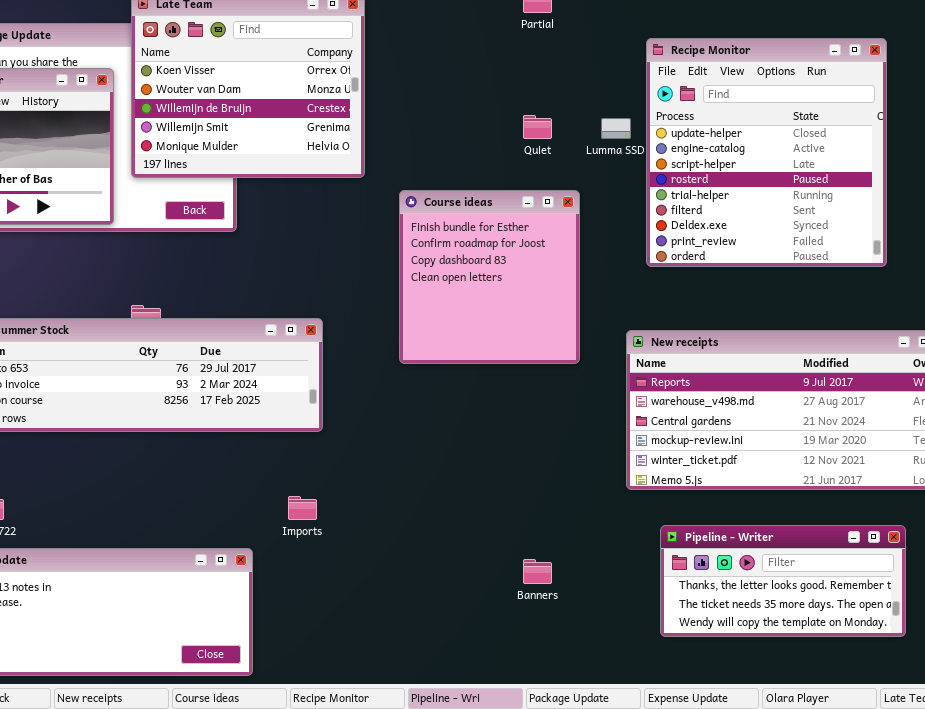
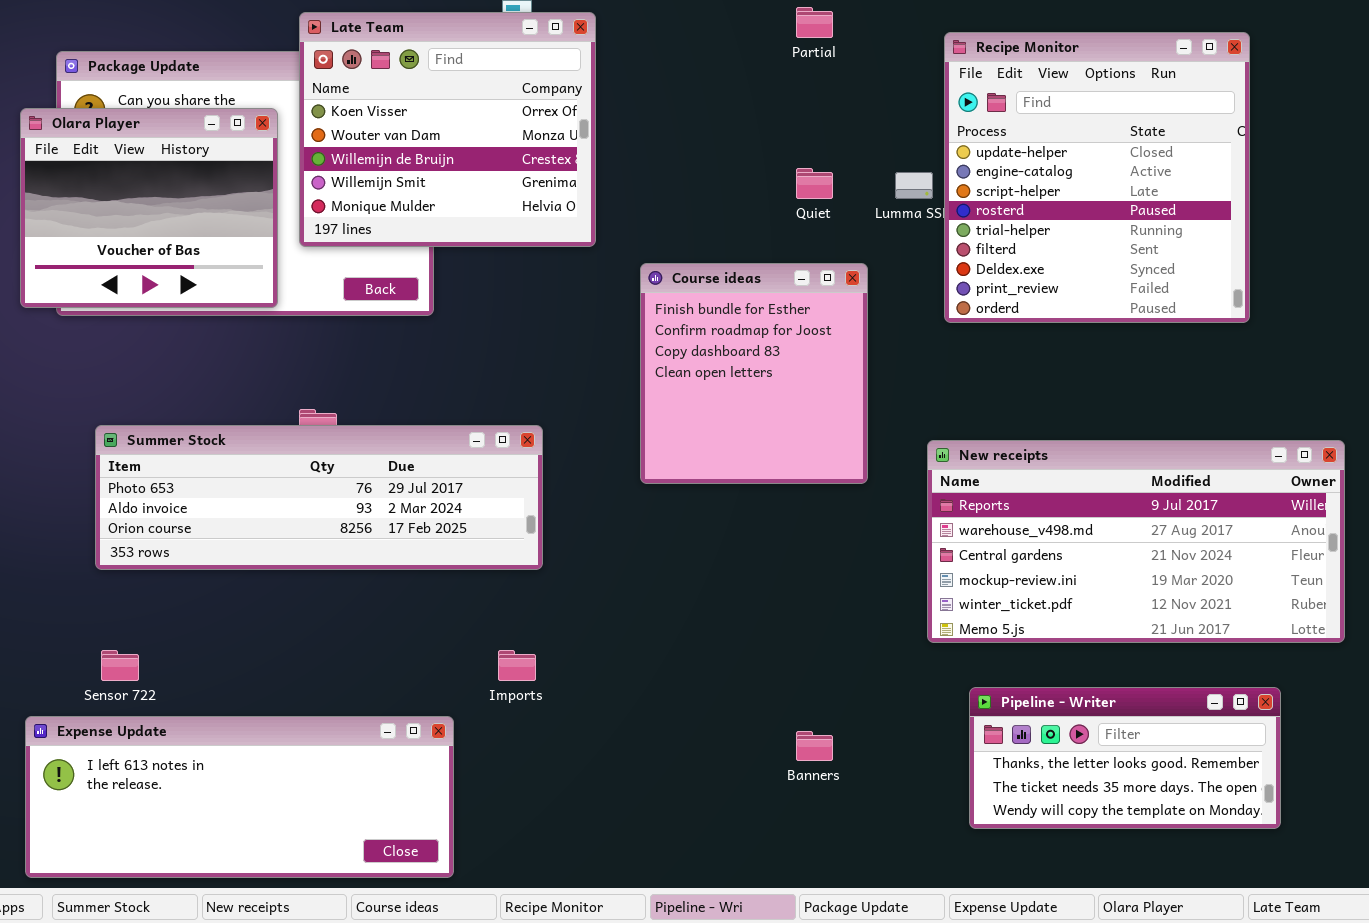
Recipe Monitor: [646,38,887,267] -> [944,32,1250,323], moved

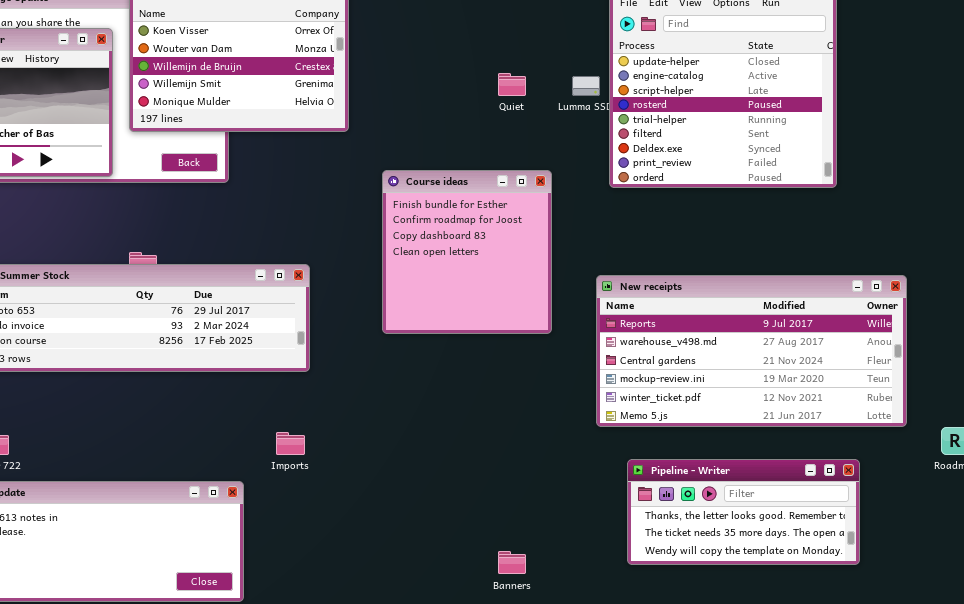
Course ideas: [640,263,868,484] -> [382,170,552,334], moved
Banners: [796,731,833,761] -> [498,551,526,574], moved

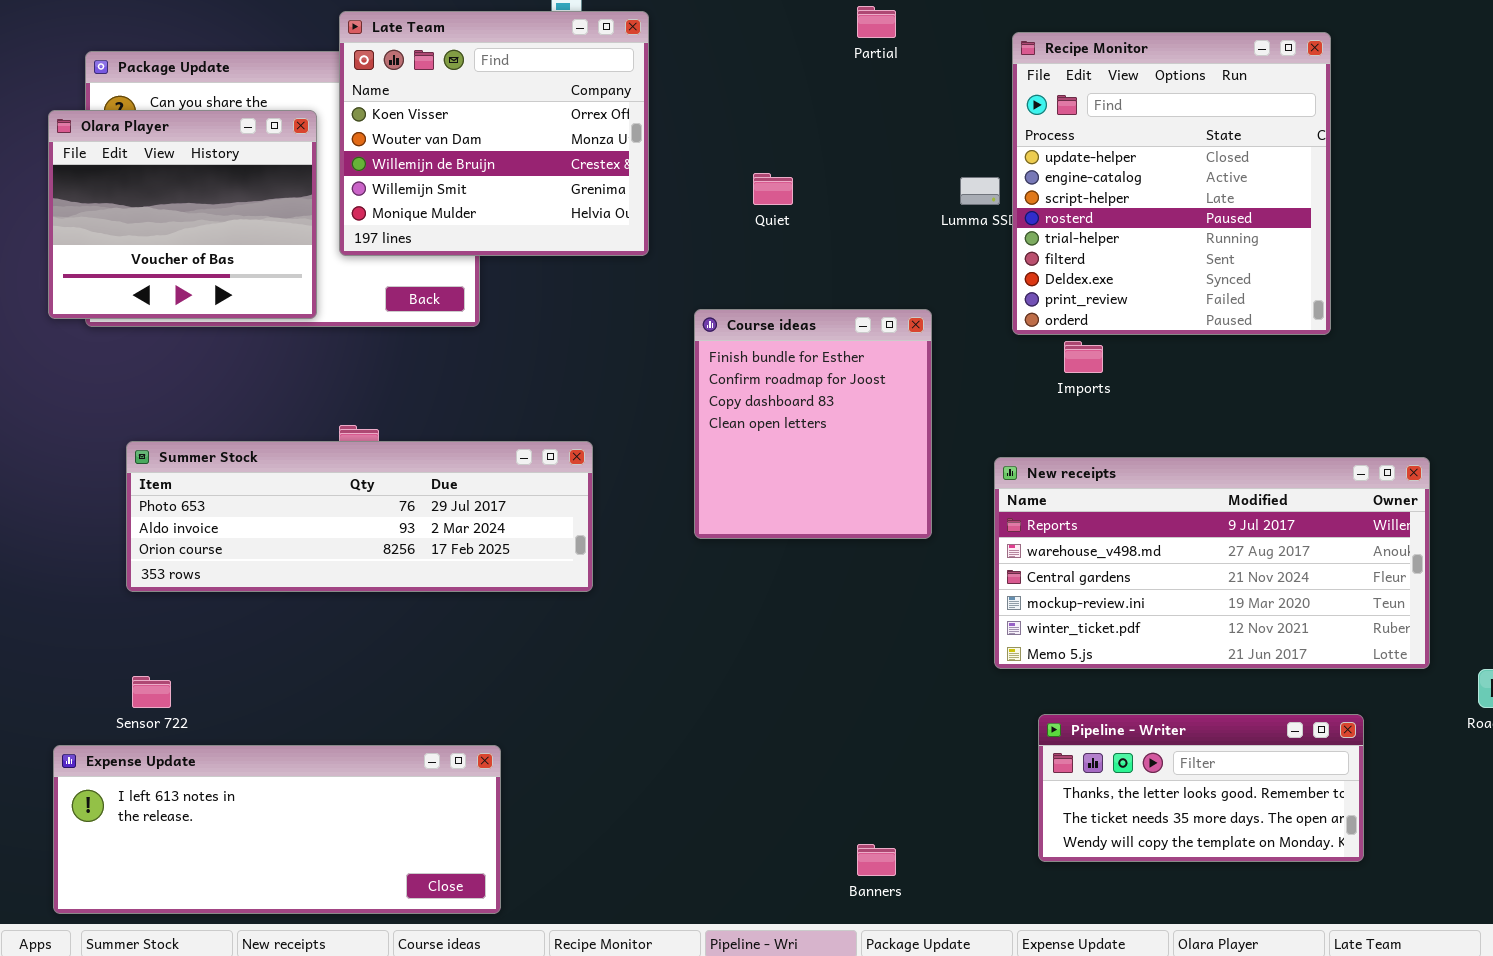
Quiet: [498,73,526,96] -> [753,173,793,205], moved
Imports: [276,432,305,455] -> [1064,341,1103,373], moved

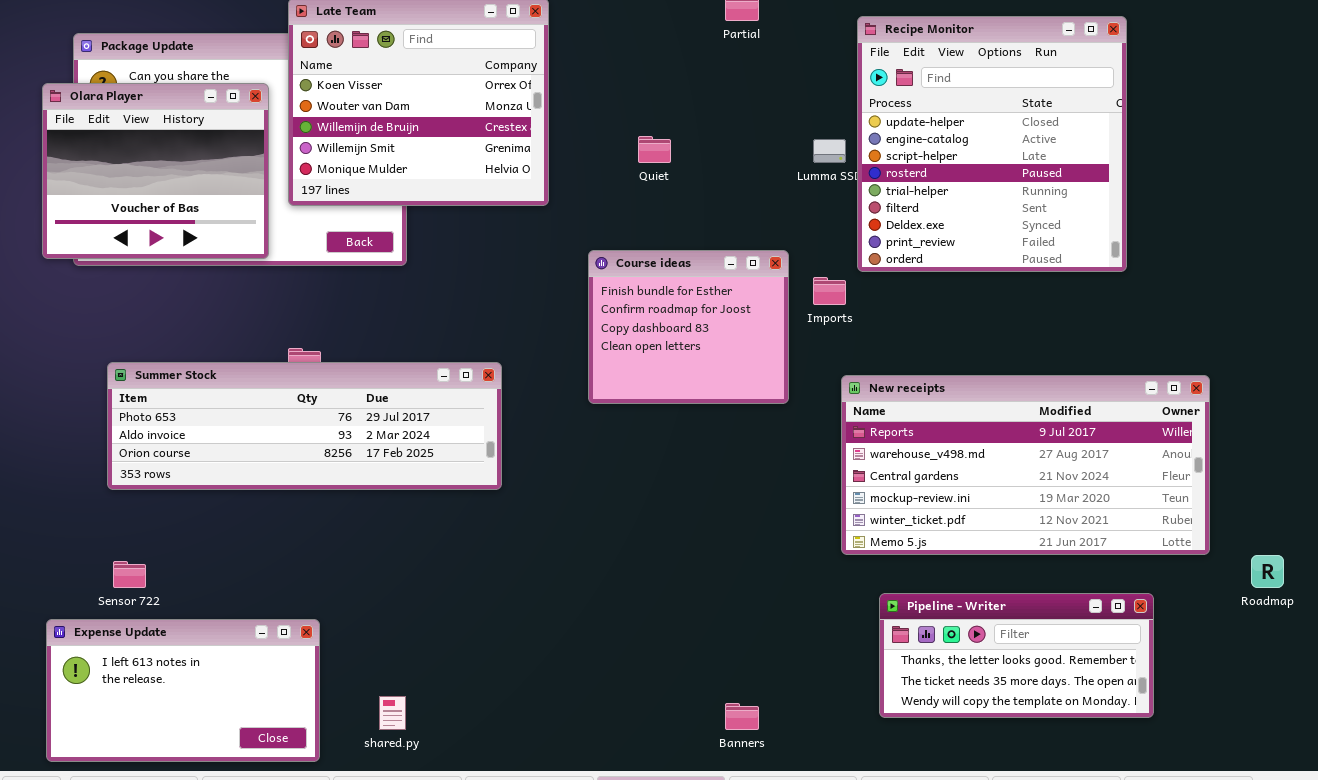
Course ideas: [694,309,932,539] -> [588,250,789,404], resized
Imports: [1064,341,1103,373] -> [813,277,846,305], moved
Expense Update: [53,745,501,914] -> [46,619,320,762], resized

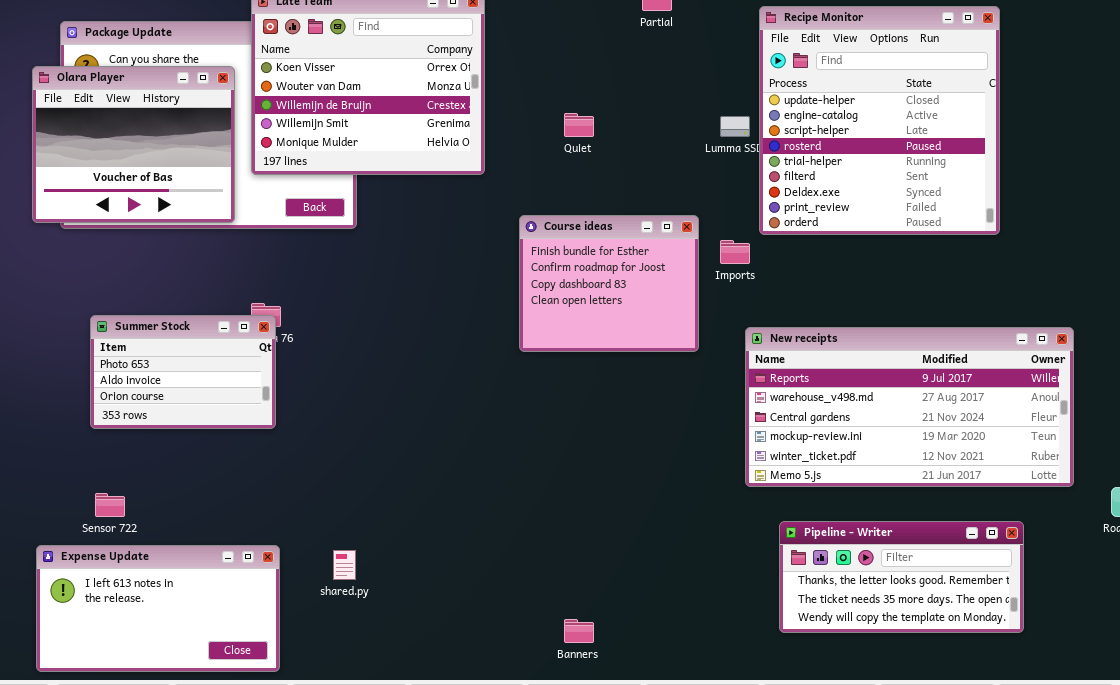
Summer Stock: [107,362,502,490] -> [90,315,276,429], resized
shared.py: [379,696,406,730] -> [333,550,356,580], moved
Banners: [725,703,759,730] -> [564,619,594,643], moved

